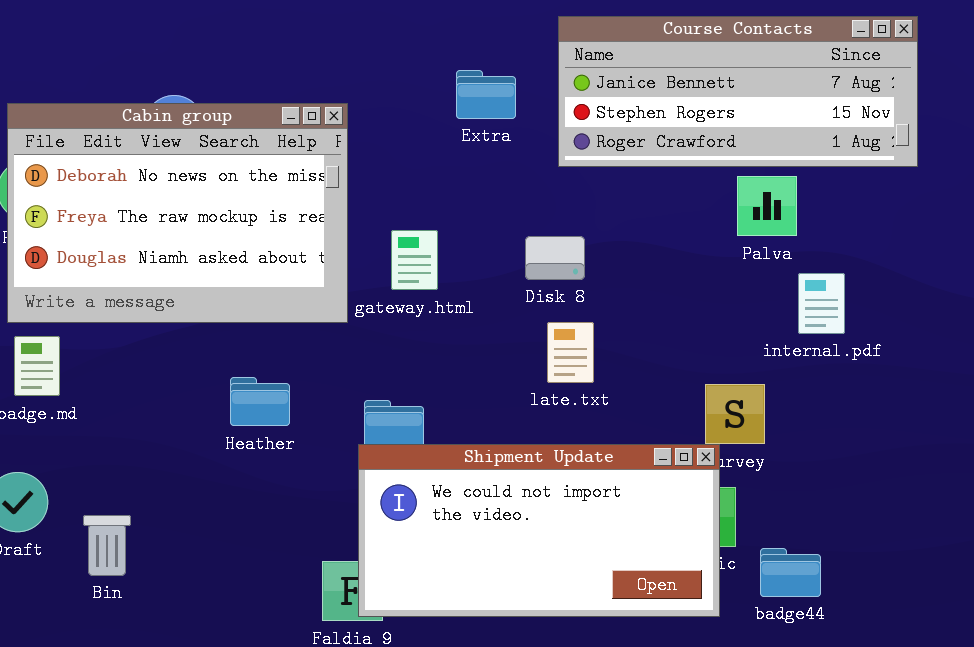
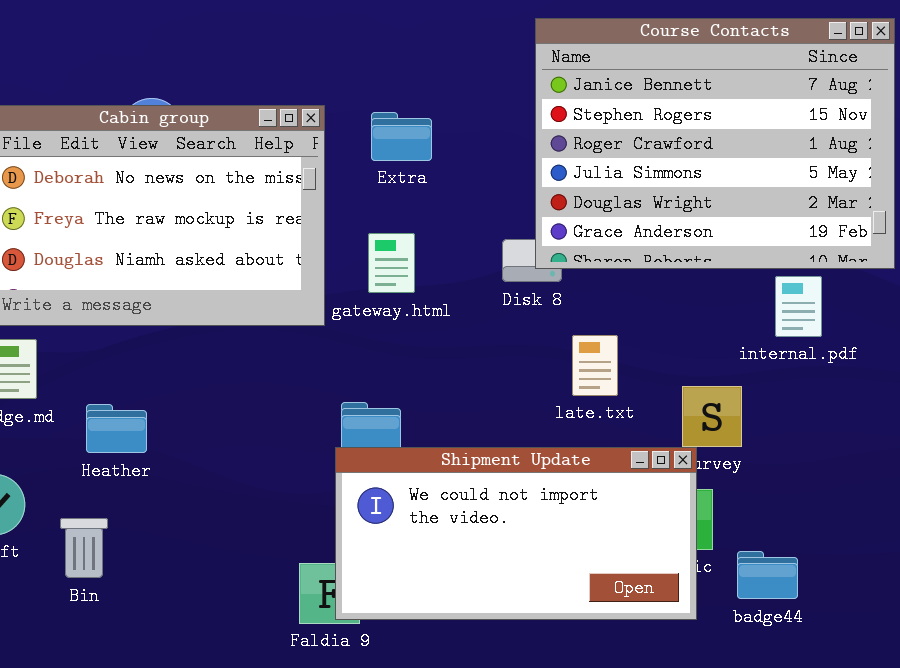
Course Contacts: [558,16,918,167] -> [535,18,895,269], resized
Extra: [456,70,516,119] -> [371,112,432,161], moved
late.txt: [547,322,594,383] -> [572,335,618,396], moved
Heather: [230,377,290,426] -> [86,404,147,453], moved

